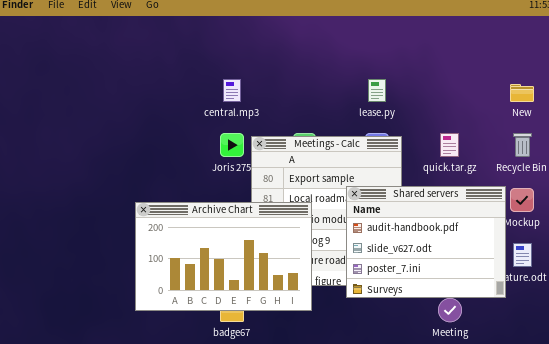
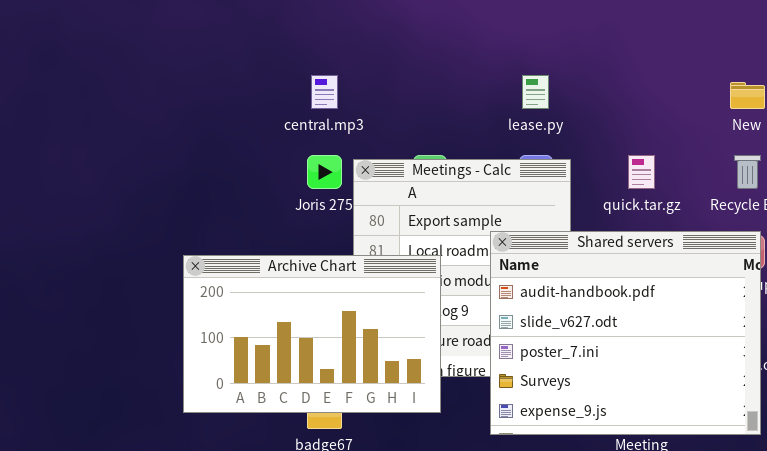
Shared servers: [346,186,506,298] -> [490,231,761,435], resized

